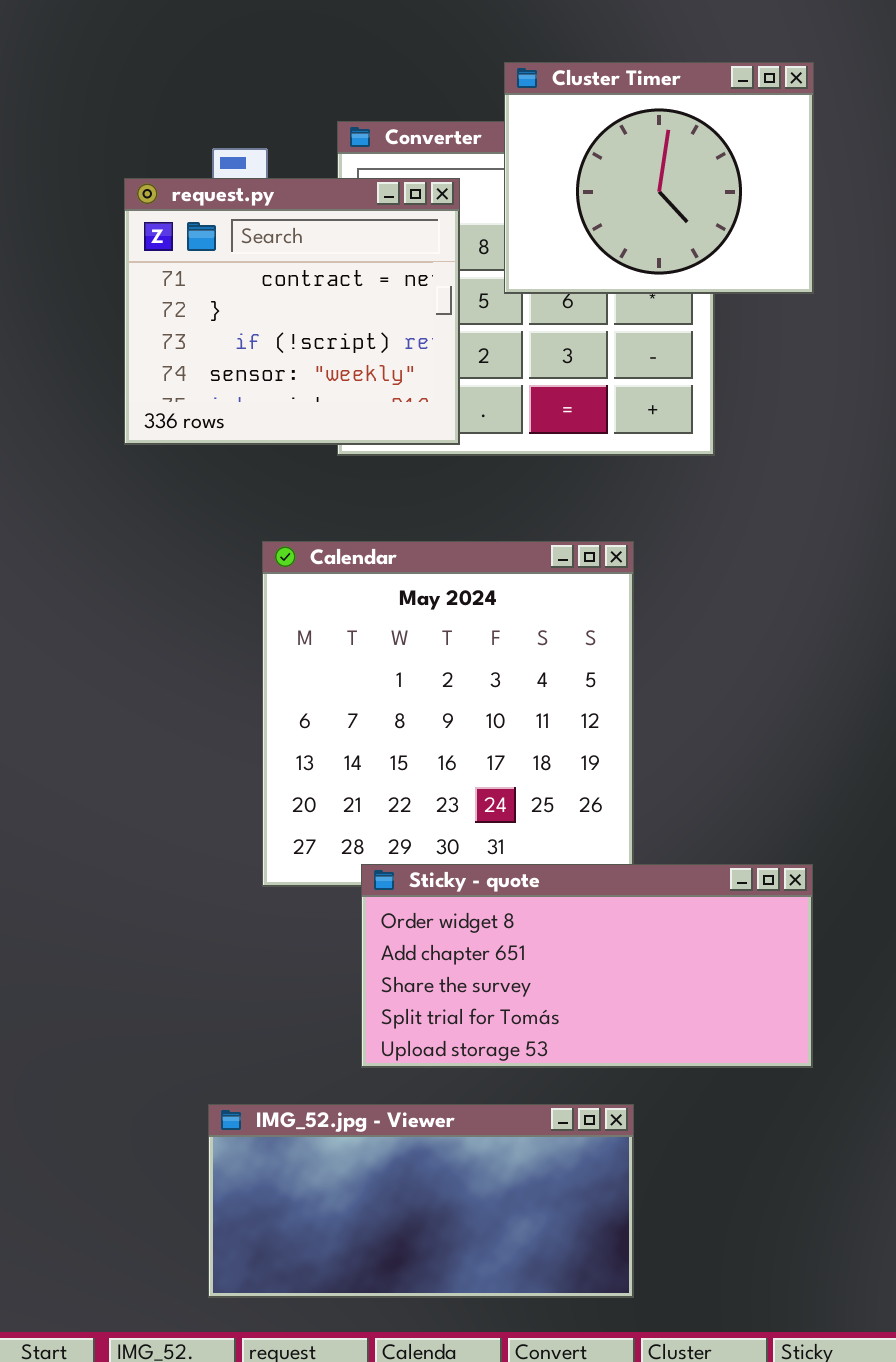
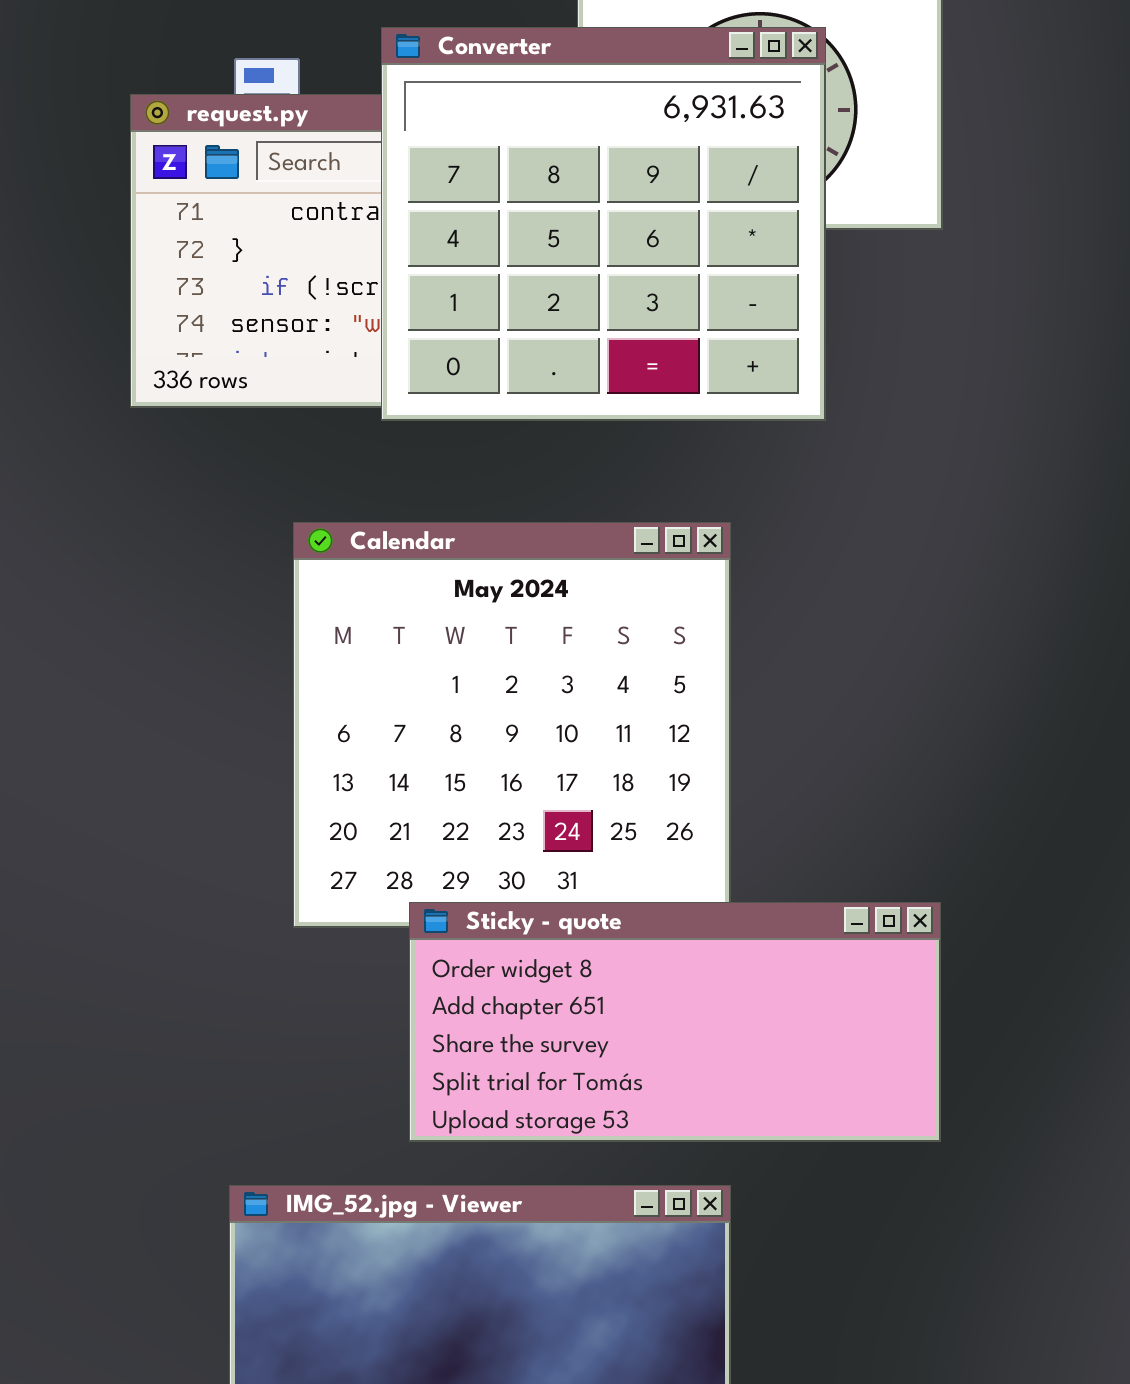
Converter: [337,121,715,456] -> [381,27,826,421], raised

